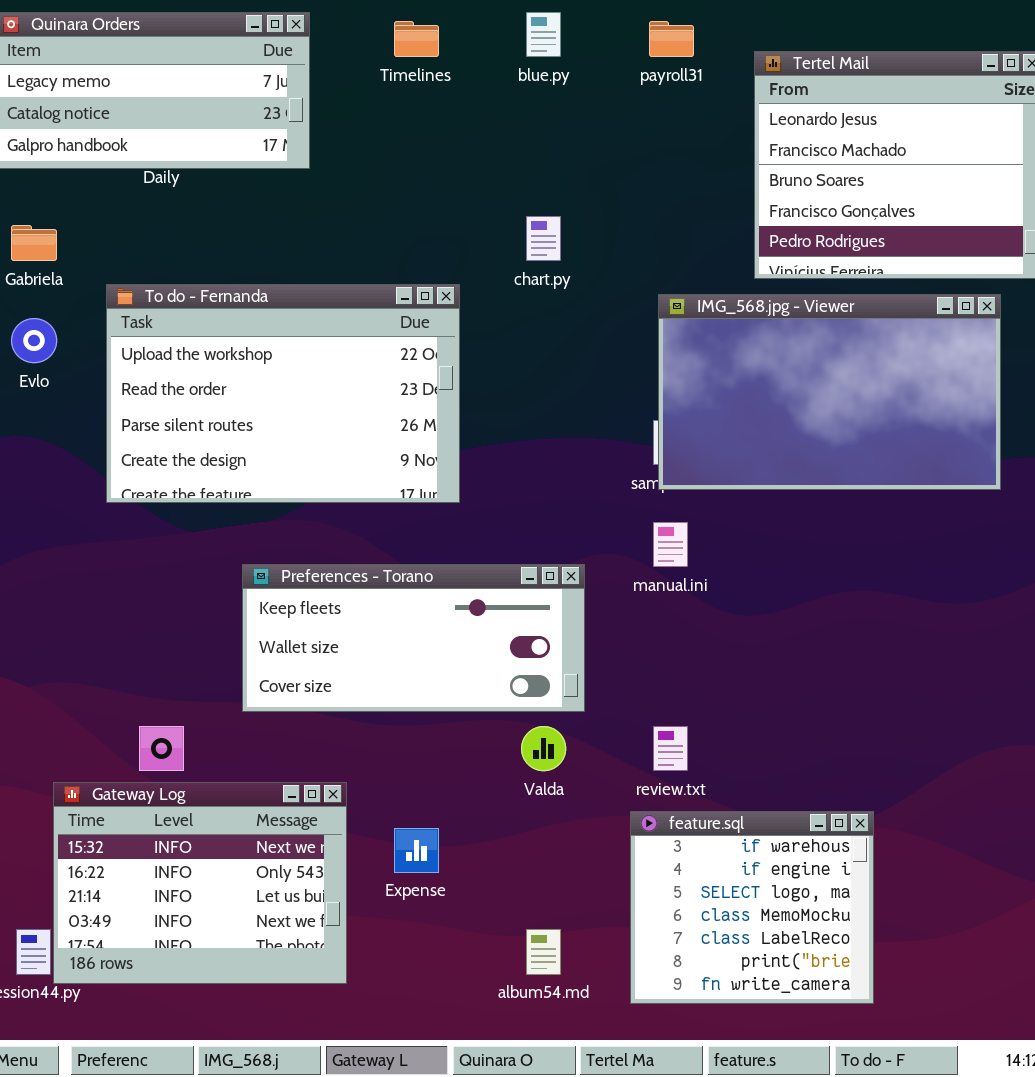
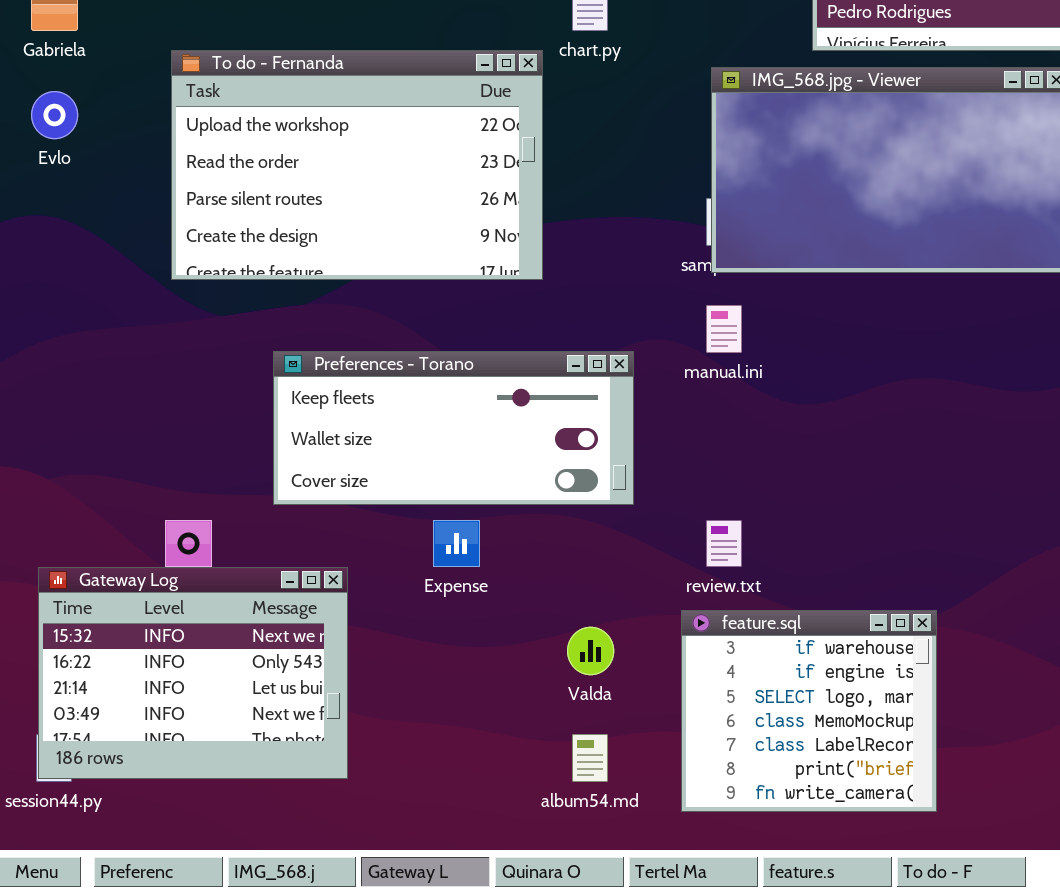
To do - Fernanda: [106,284,460,503] -> [171,50,543,280], moved
Valda: [521,726,566,771] -> [567,627,614,675], moved
Gateway Log: [53,782,347,984] -> [38,567,348,779], moved
Expense: [394,828,439,873] -> [433,520,480,567], moved

